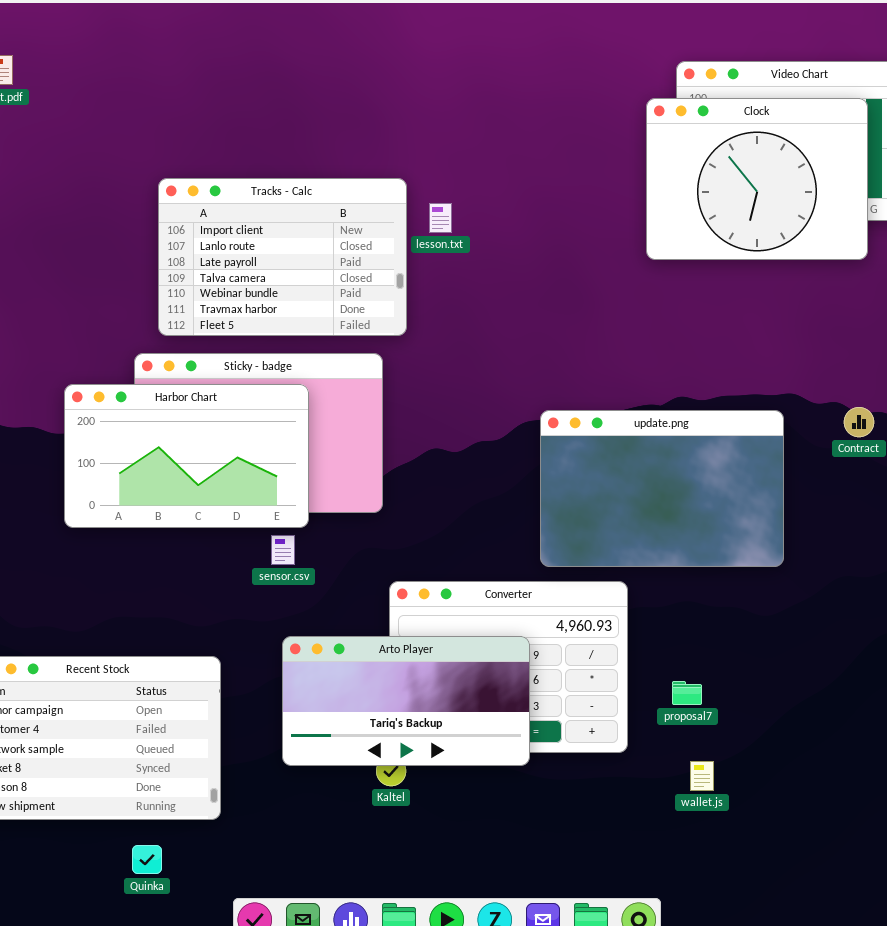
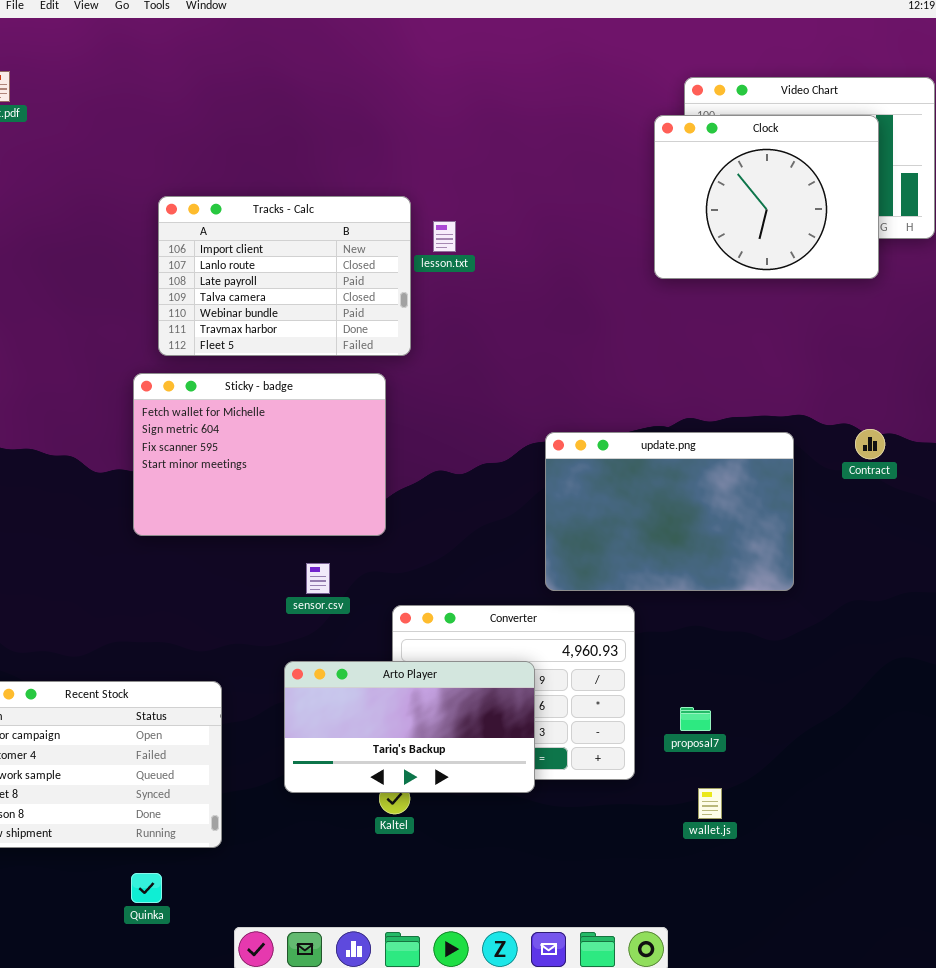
Harbor Chart: [64,384,309,528] -> none, closed
sensor.csv: [271,535,295,565] -> [306,563,330,594], moved

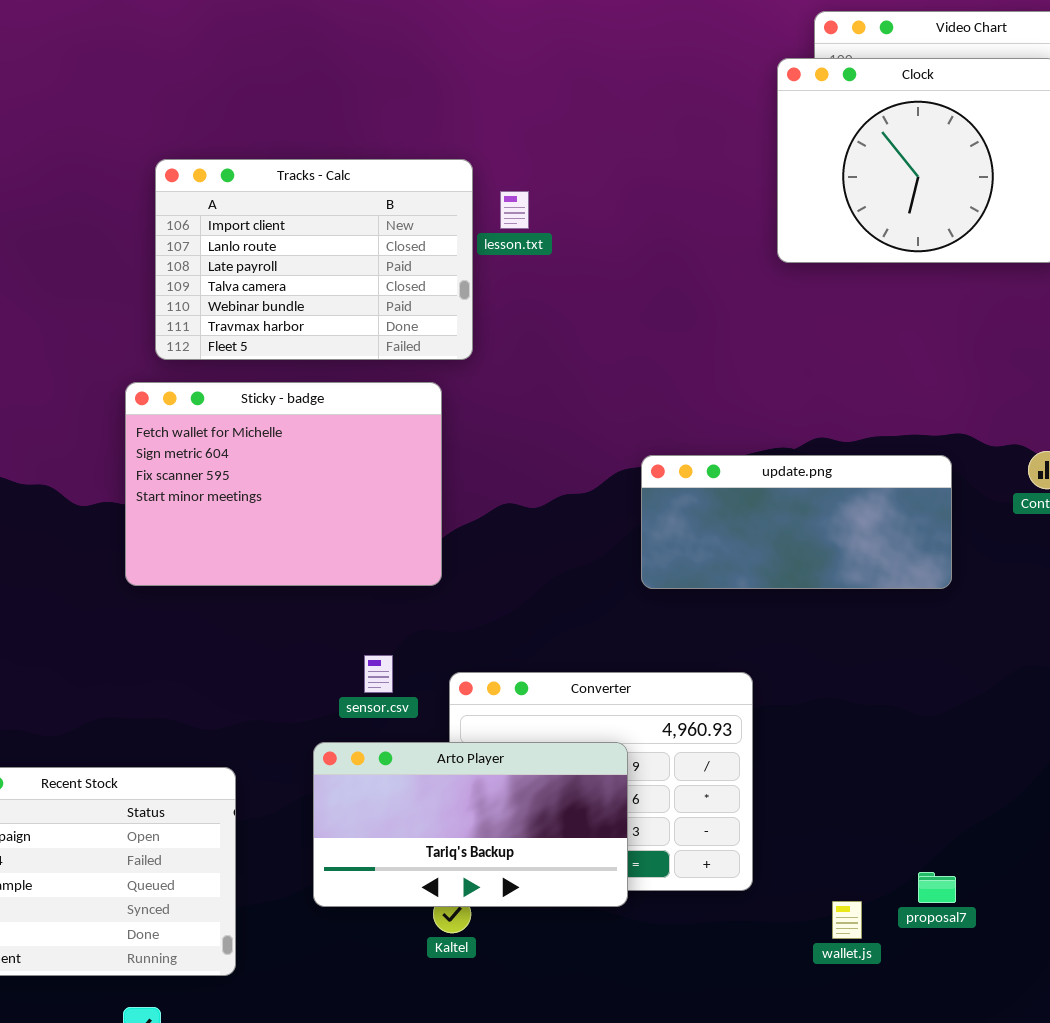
update.png: [545,432,794,591] -> [641,455,952,589], resized
sensor.csv: [306,563,330,594] -> [364,655,393,693], moved
proposal7: [680,707,711,731] -> [918,872,956,903], moved

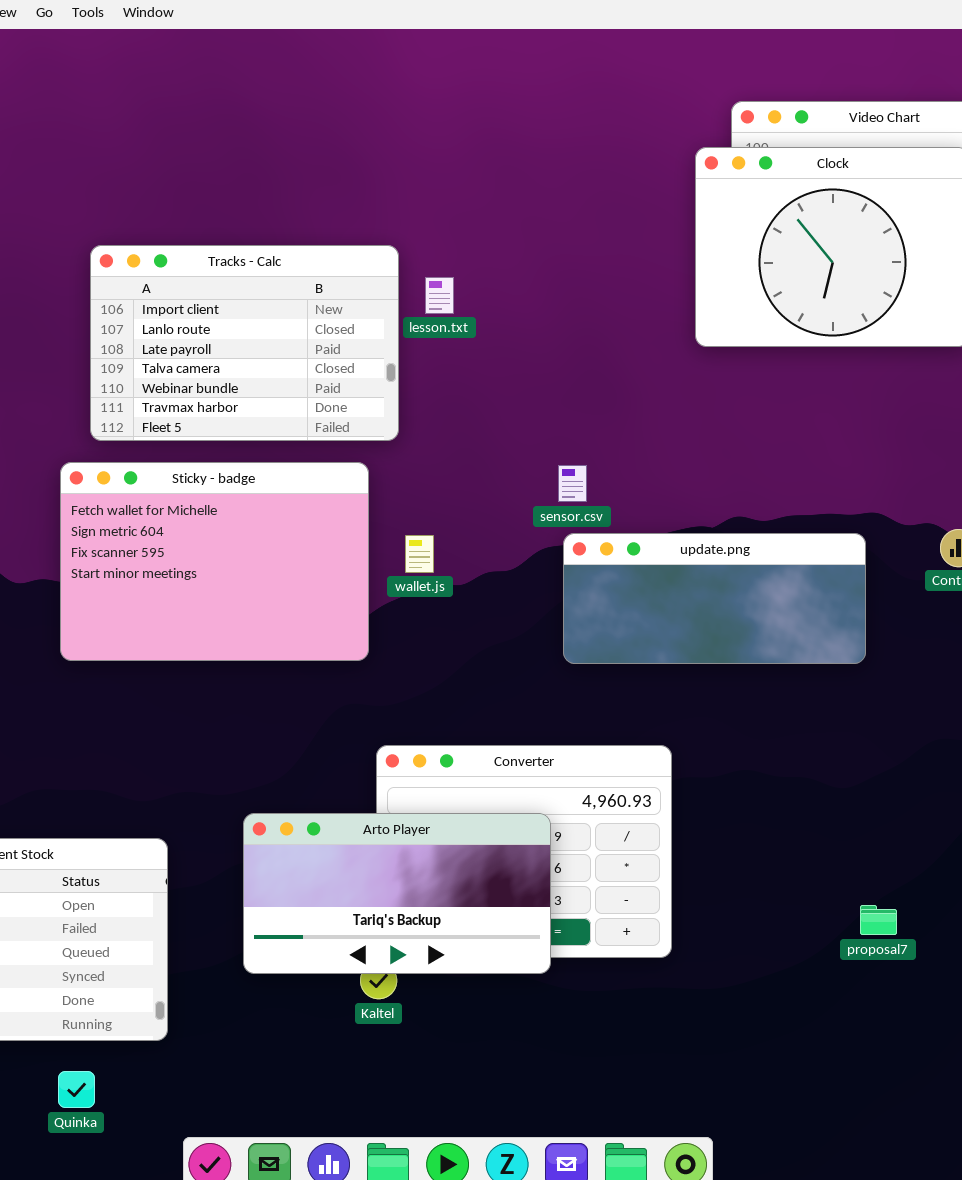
sensor.csv: [364,655,393,693] -> [558,465,587,502], moved
proposal7: [918,872,956,903] -> [860,905,897,935], moved
wallet.js: [832,901,862,939] -> [405,535,434,573], moved

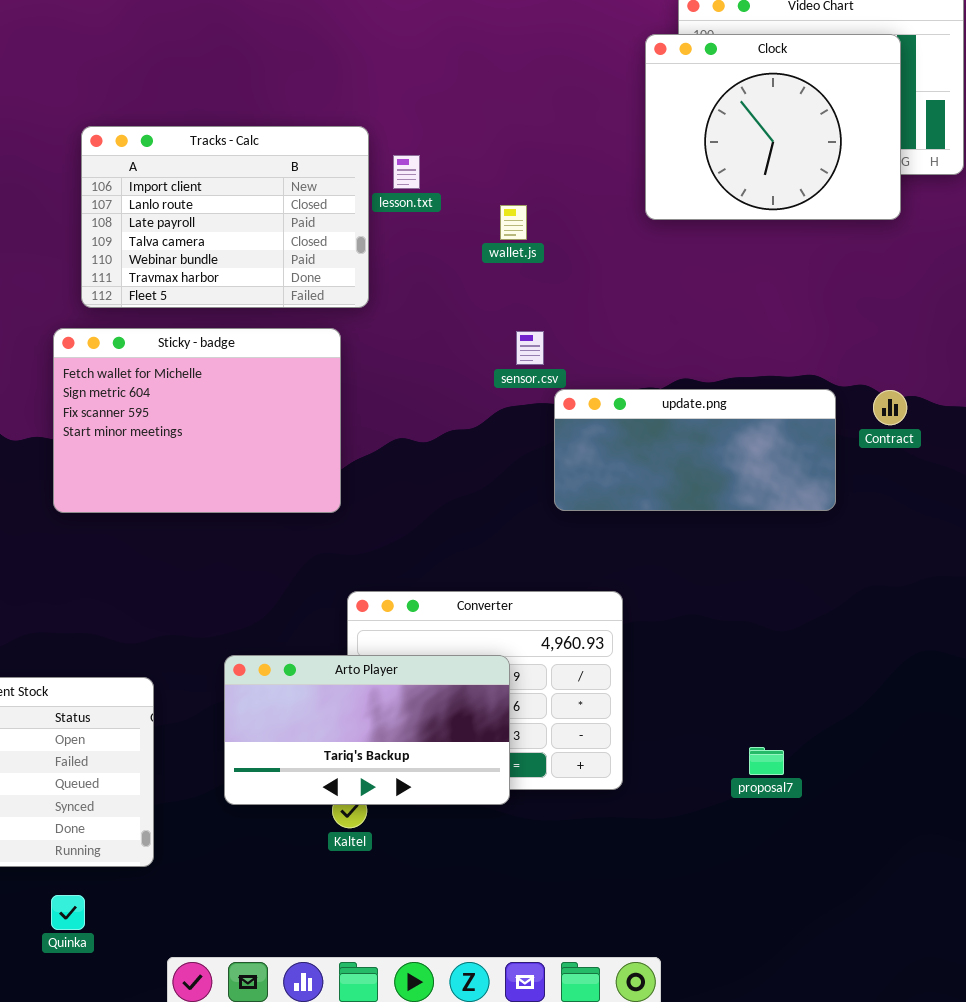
update.png: [563,533,866,664] -> [554,389,836,511], moved
wallet.js: [405,535,434,573] -> [500,205,527,240], moved
proposal7: [860,905,897,935] -> [749,747,784,775], moved

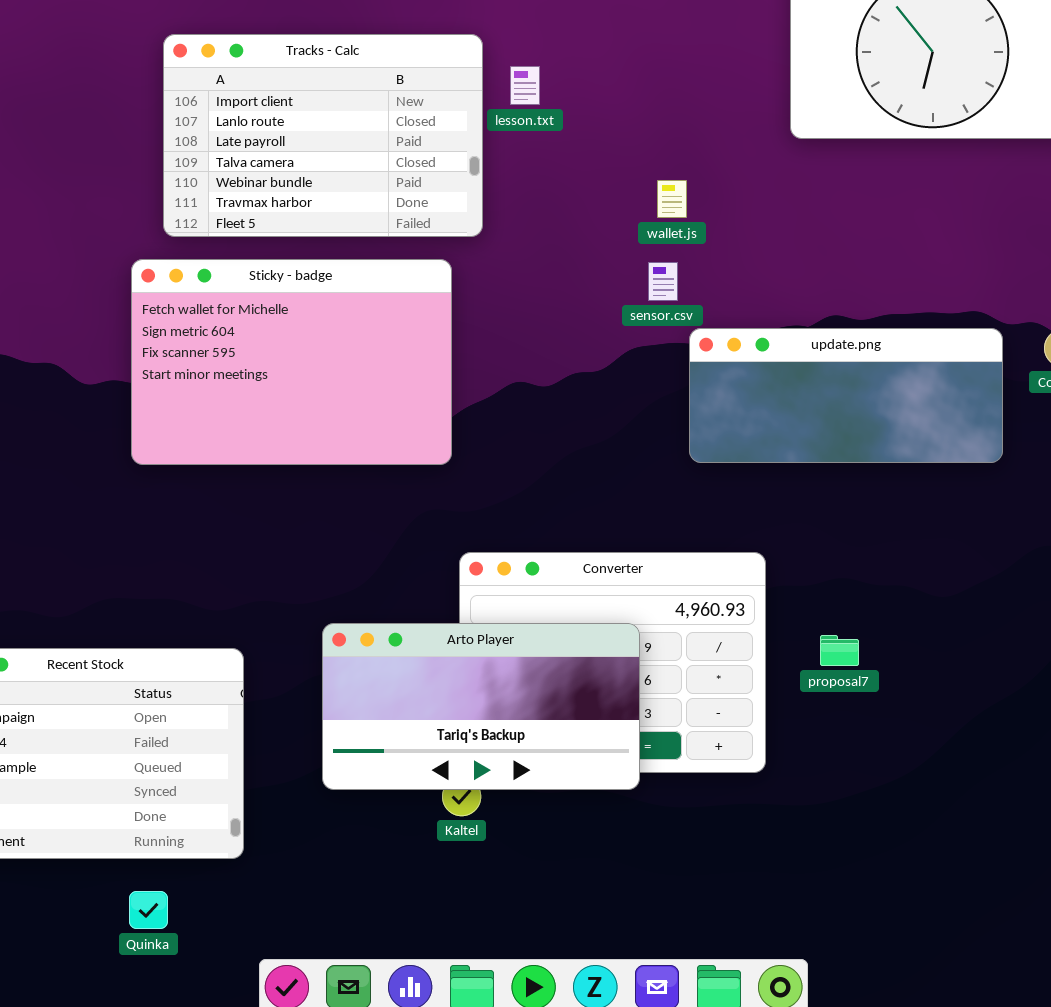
wallet.js: [500,205,527,240] -> [657,180,687,218], moved
proposal7: [749,747,784,775] -> [820,635,859,666], moved

